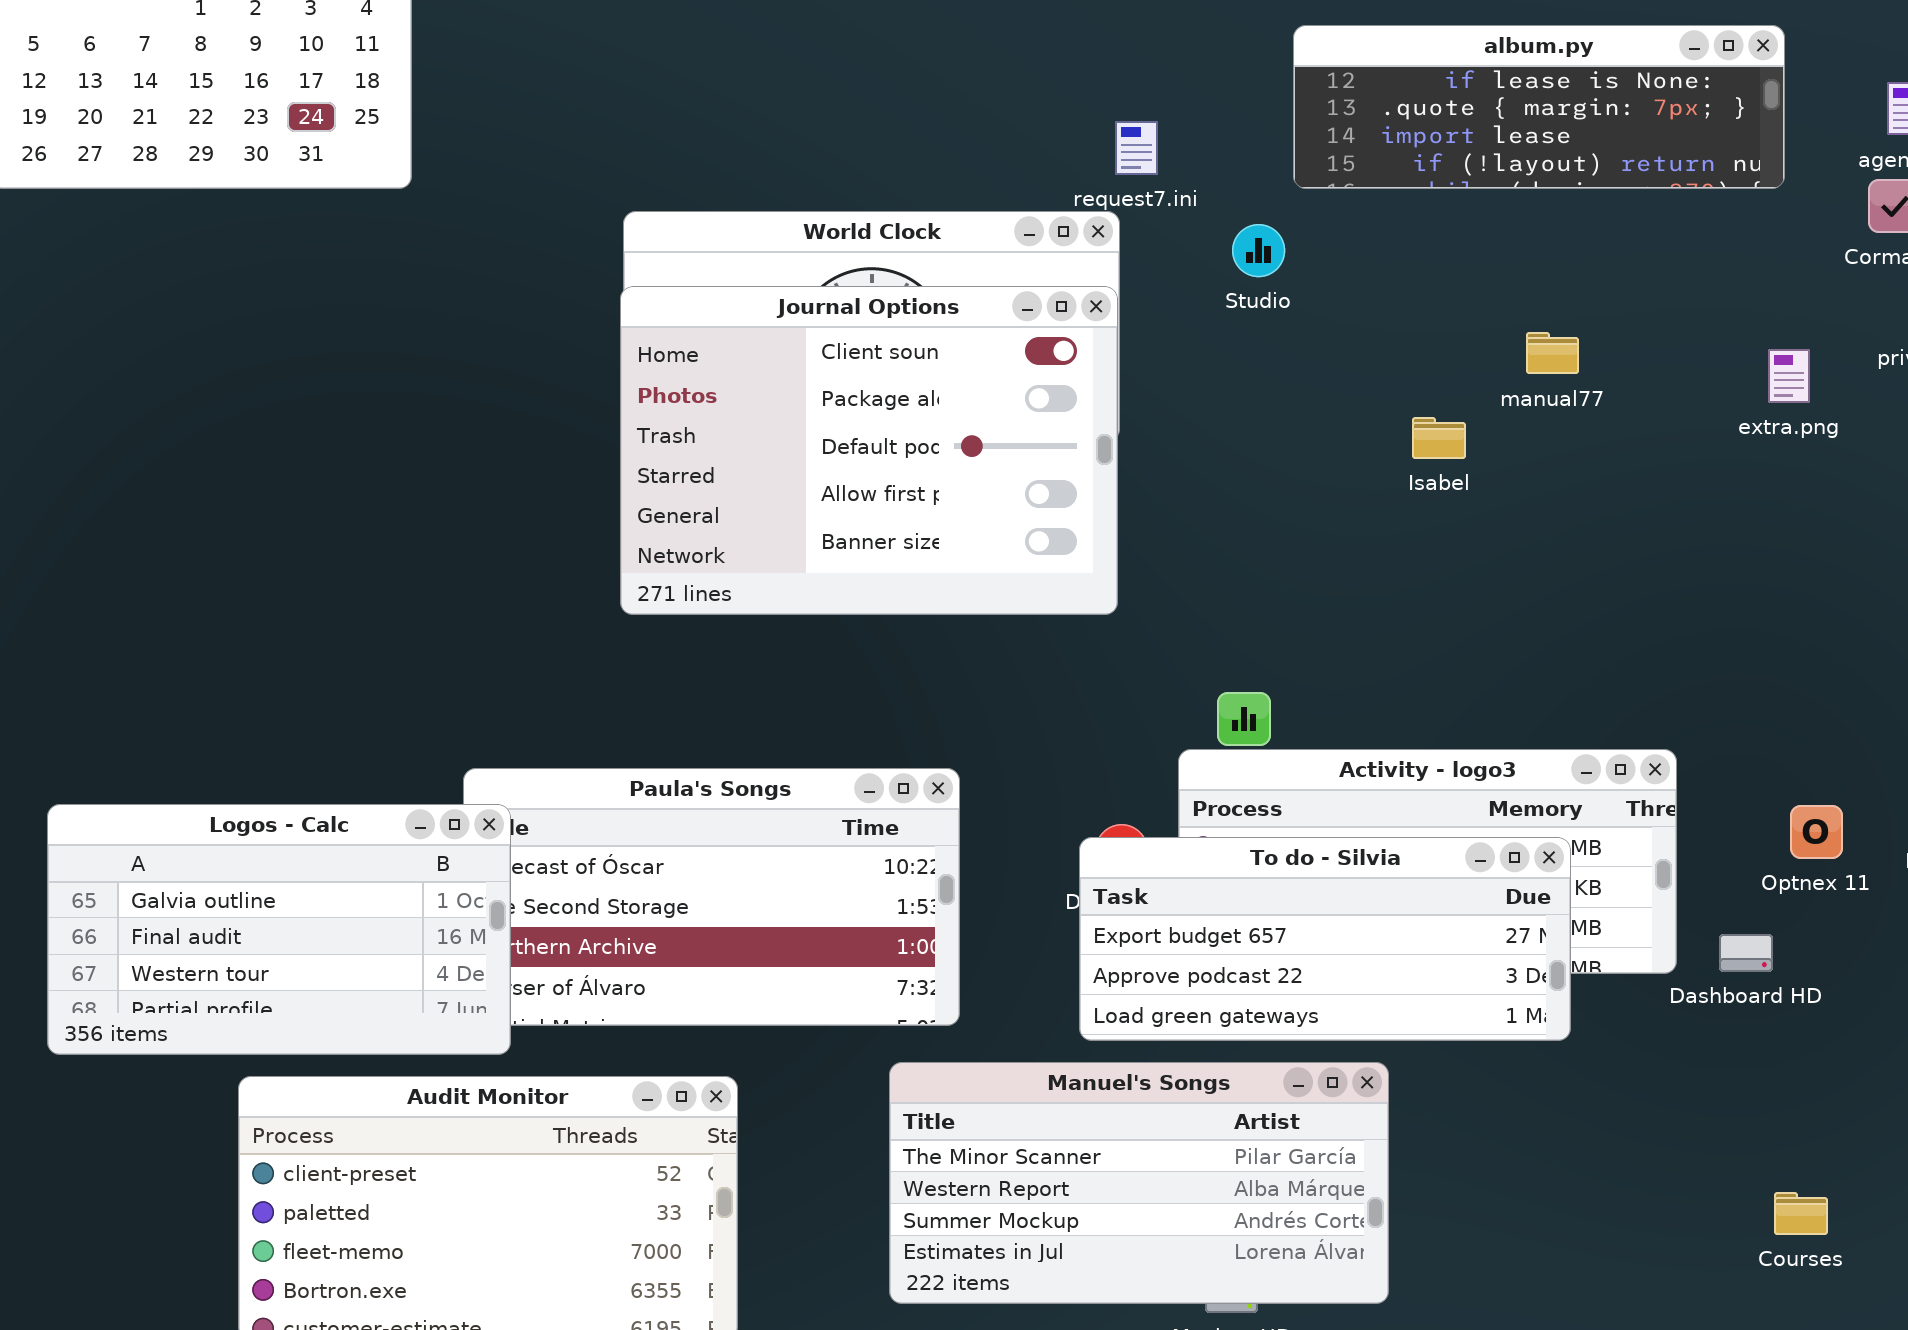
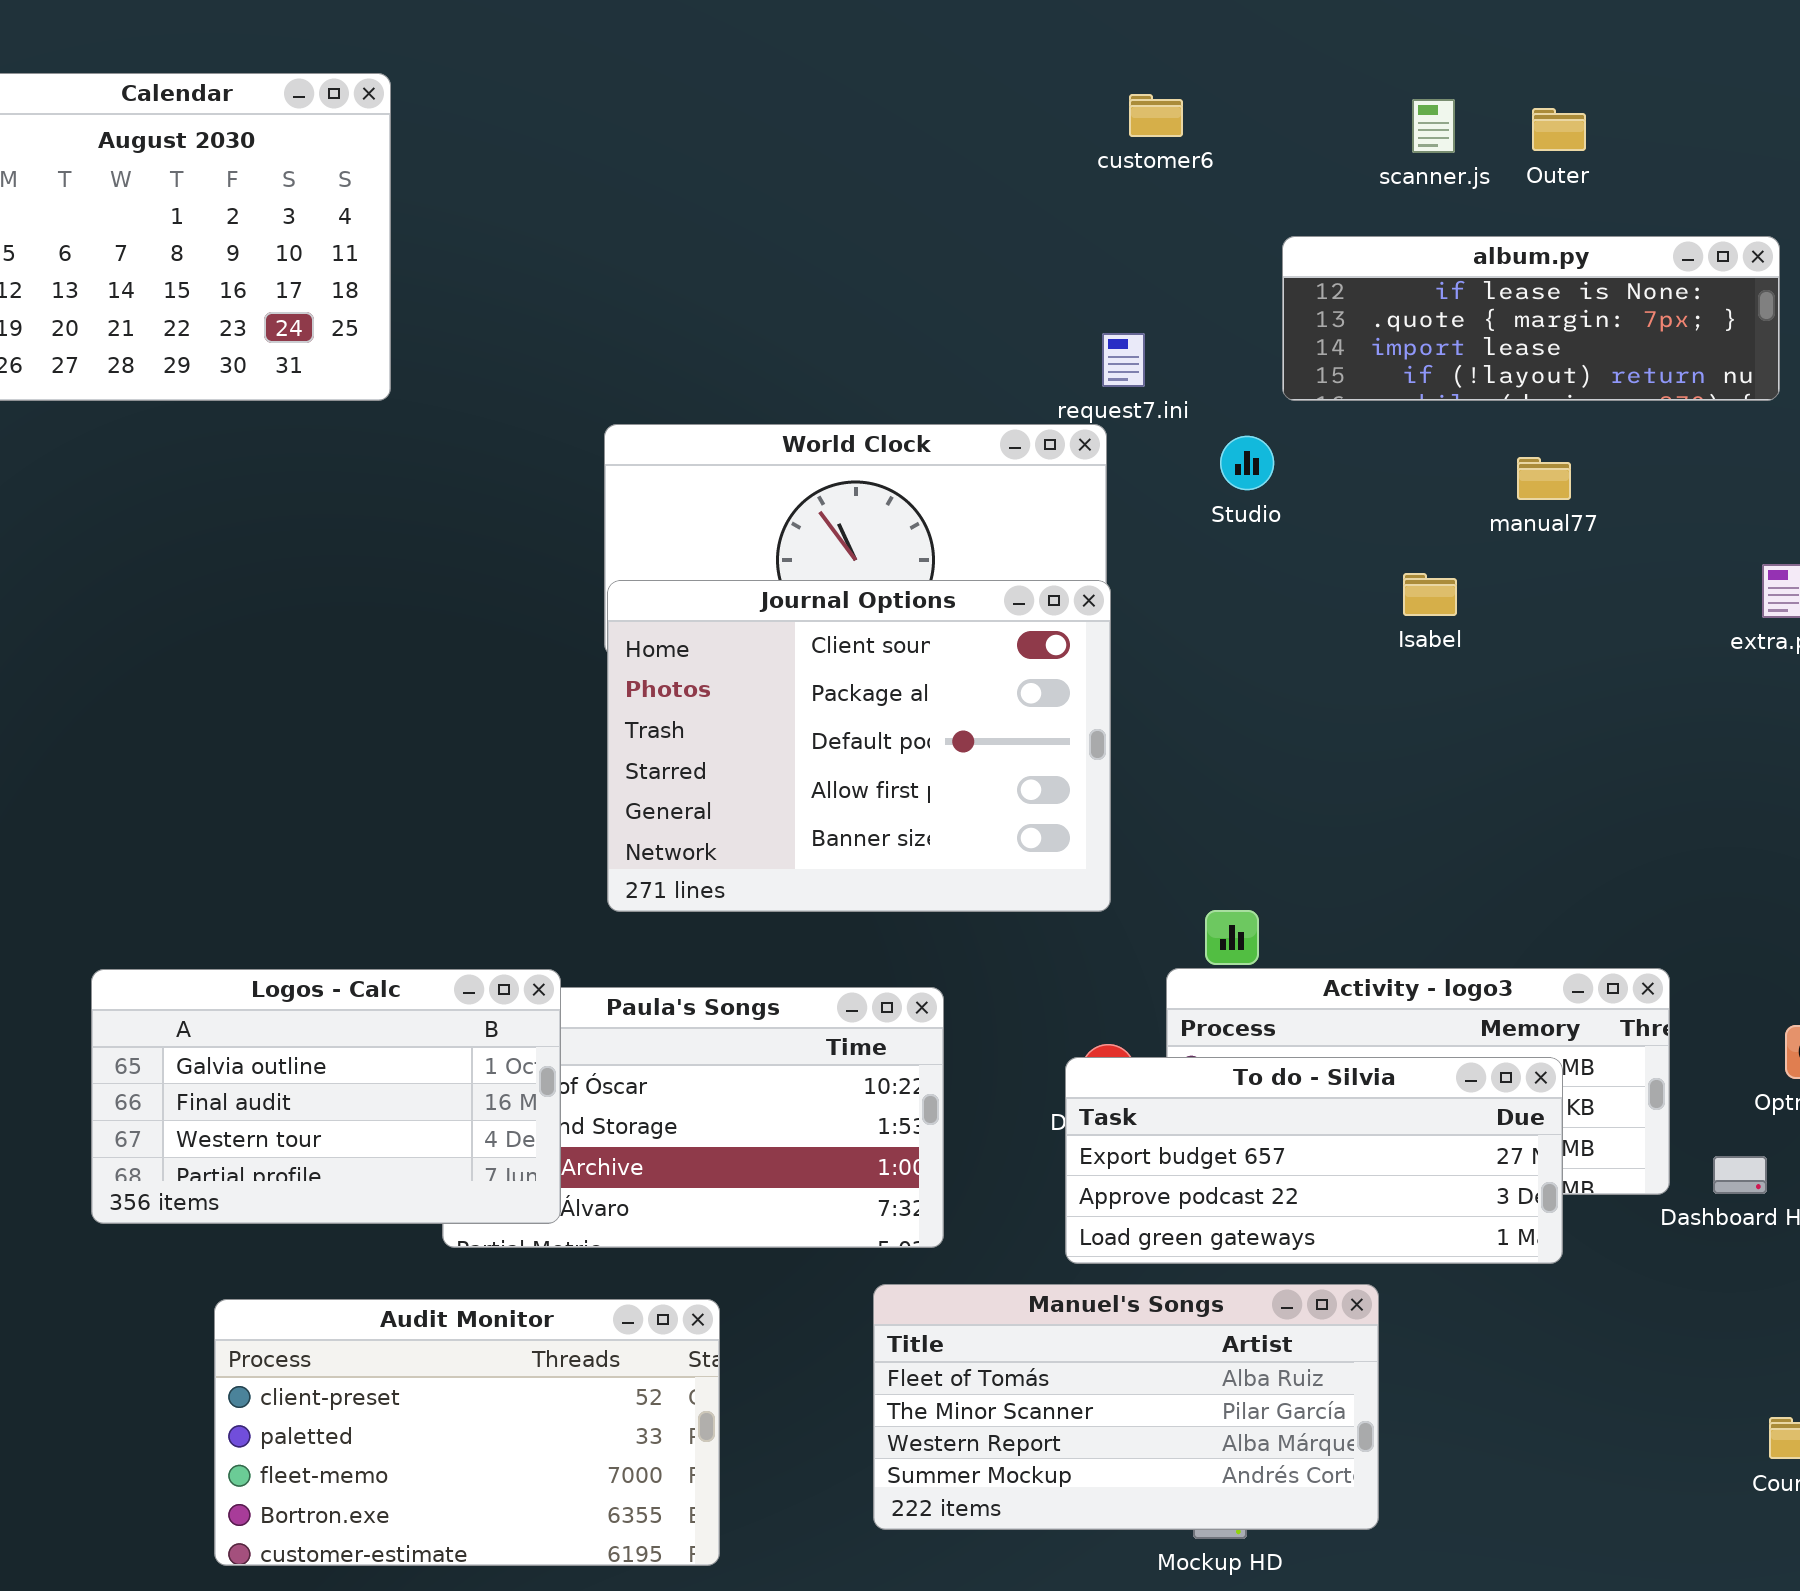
Journal Options: [620,286,1118,615] -> [607,580,1111,912], moved
manual77: [1526,332,1579,374] -> [1517,457,1571,500], moved
Isabel: [1412,417,1466,459] -> [1403,573,1457,616], moved
Logos - Calc: [47,804,511,1055] -> [91,969,561,1224], moved
Manuel's Songs: [889,1062,1389,1304] -> [873,1284,1379,1530], scrolled up 1 row

